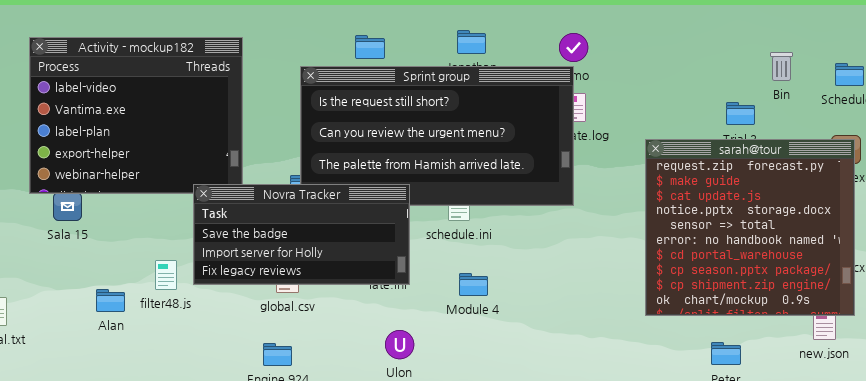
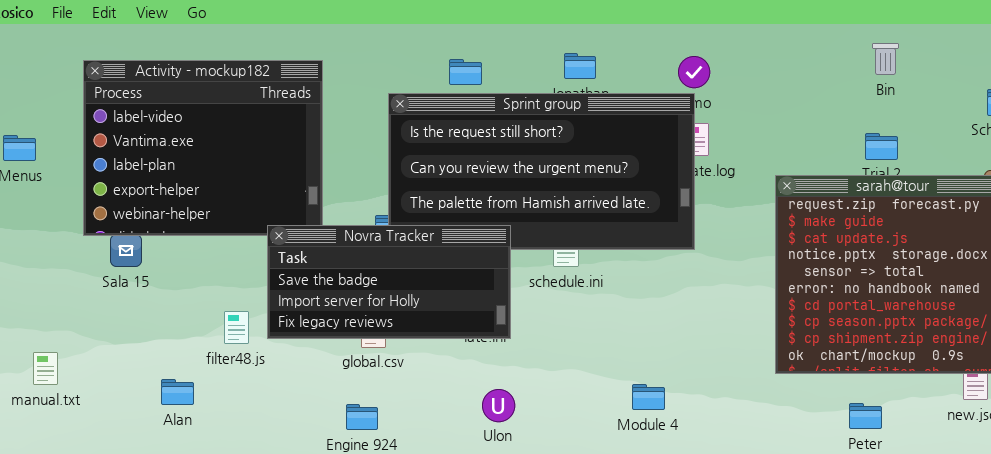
Bin: [770,52,793,81] -> [872,43,899,75], moved
Module 4: [459,273,488,296] -> [632,384,665,410], moved
Alan: [96,289,125,312] -> [161,379,194,405], moved

